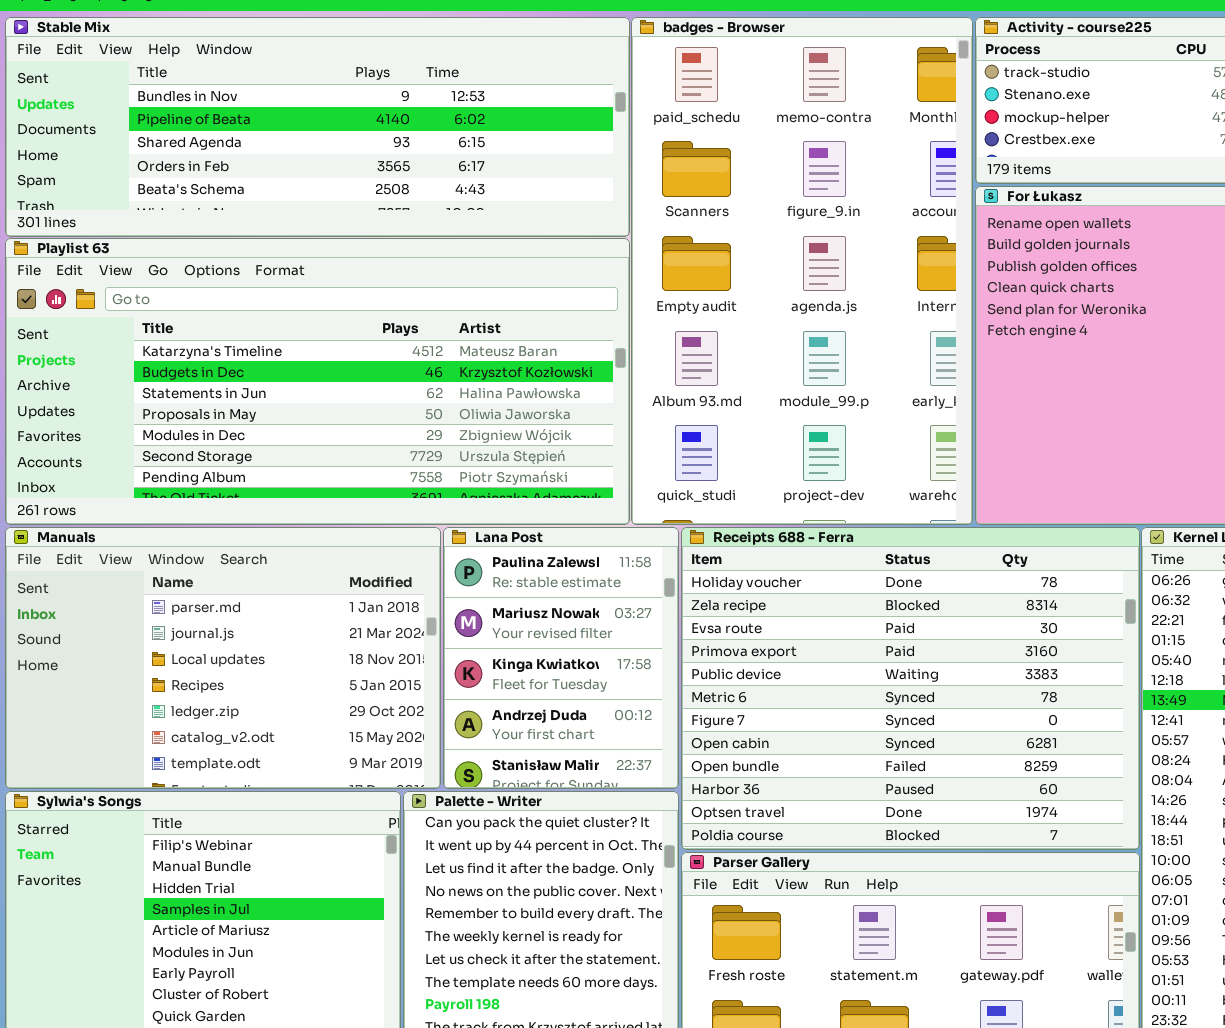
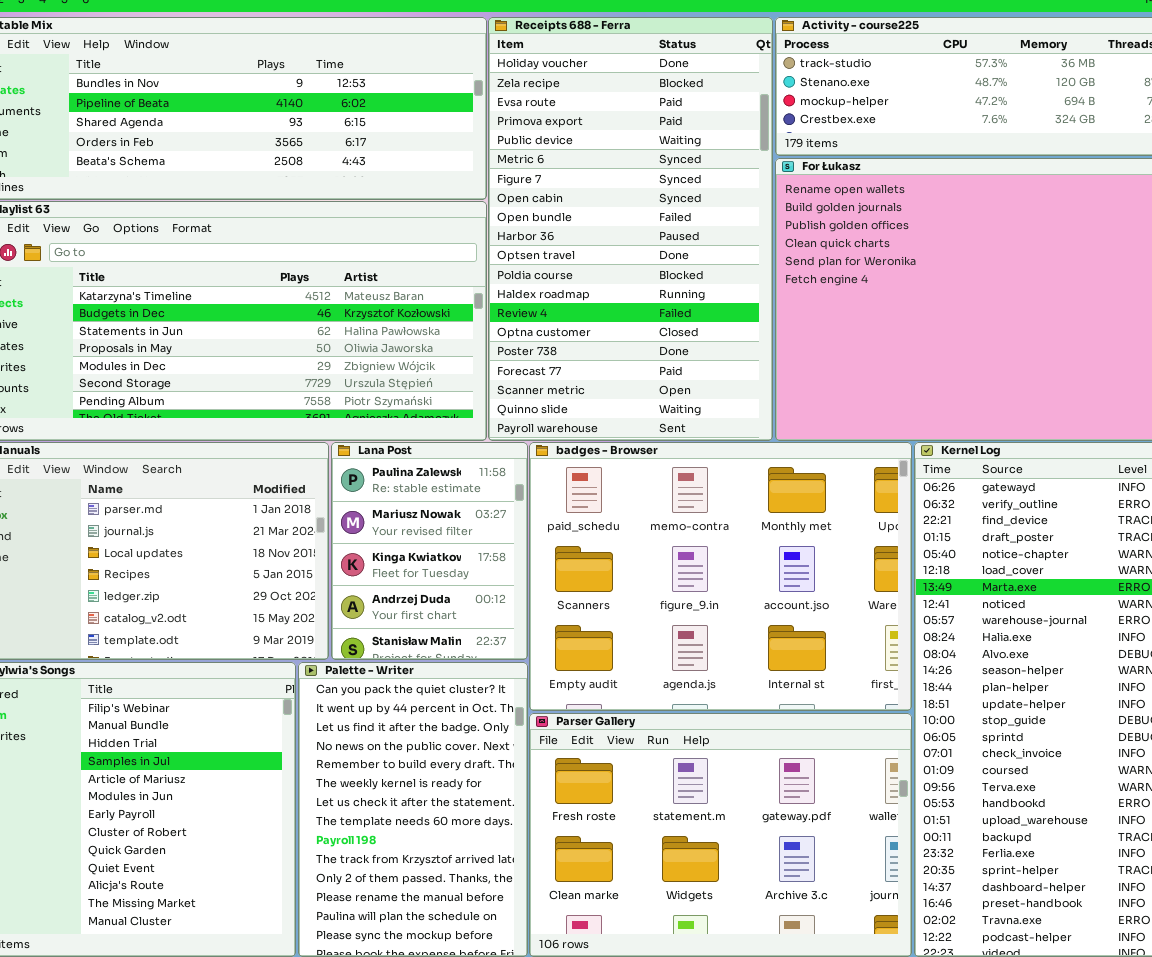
badges - Browser: [631,17,973,525] -> [529,442,912,711], moved, resized
Receipts 688 - Ferra: [681,527,1140,850] -> [488,17,773,441], moved, resized

